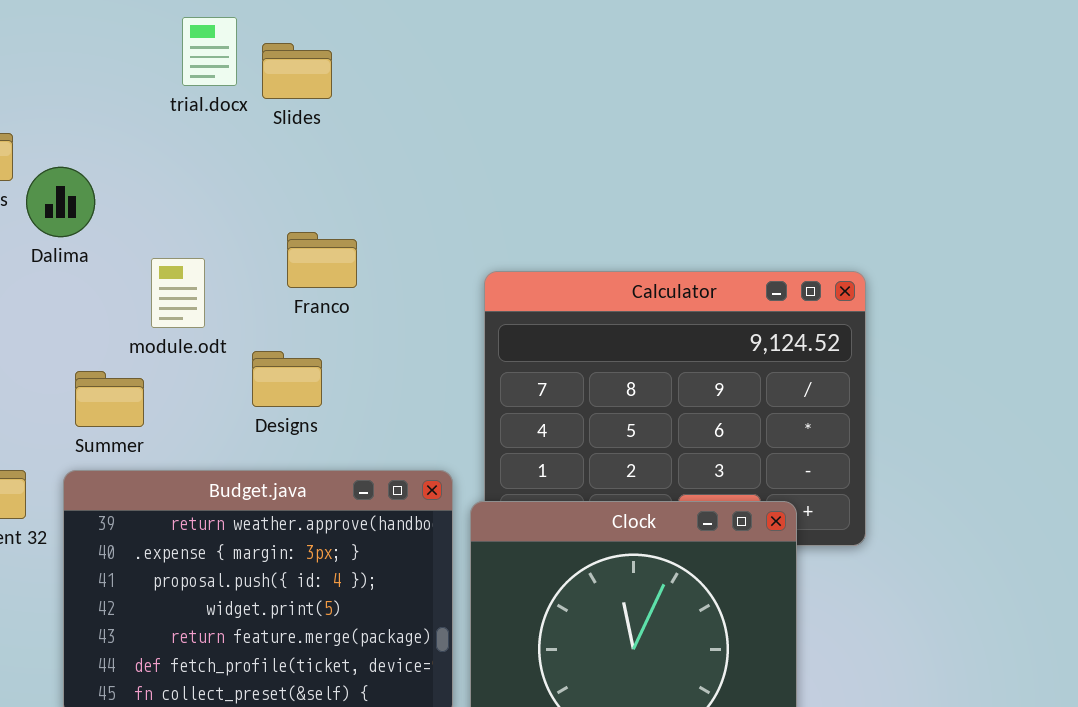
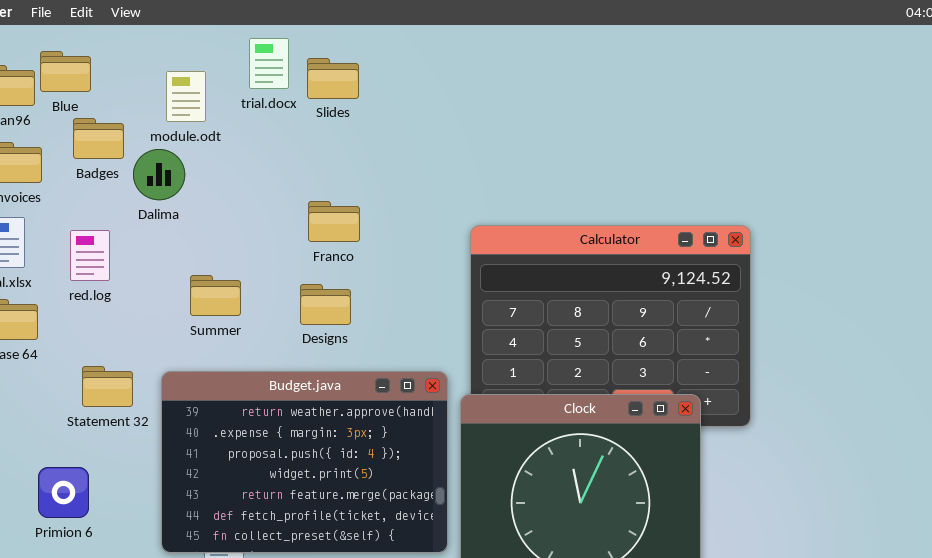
Franco: [287,232,357,288] -> [308,201,360,242], moved
module.odt: [151,258,205,328] -> [166,71,206,122], moved
Summer: [75,371,144,427] -> [190,275,241,316], moved

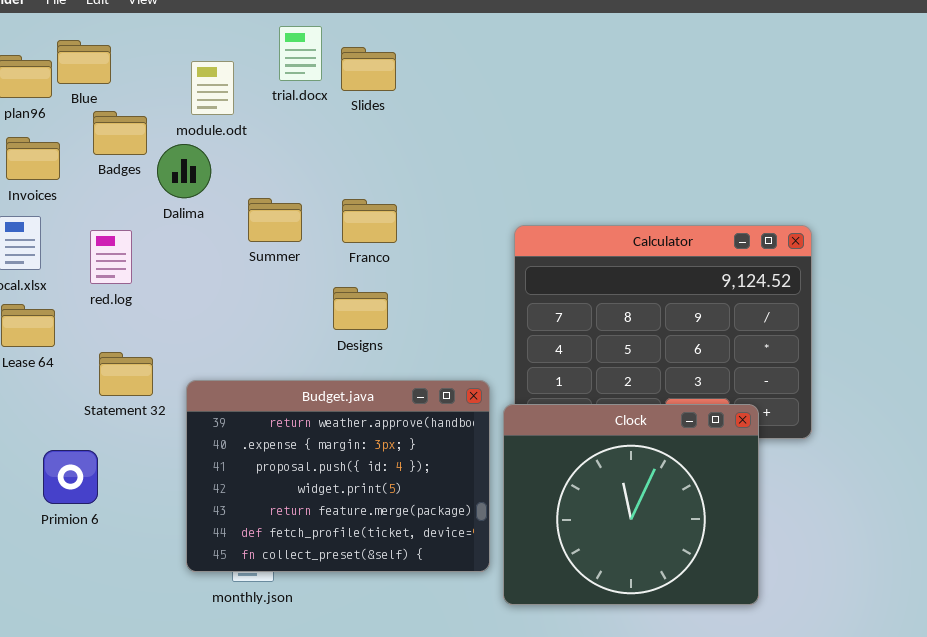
Summer: [190,275,241,316] -> [248,198,302,242], moved
Statement 32: [82,366,133,407] -> [99,352,153,396], moved
Primion 6: [38,467,89,518] -> [43,450,98,504], moved

